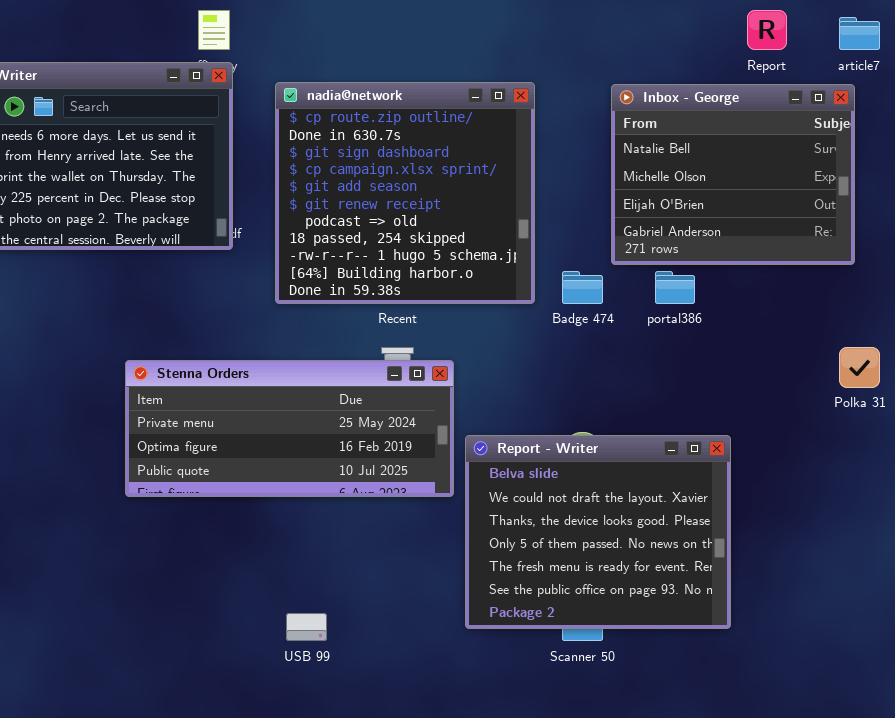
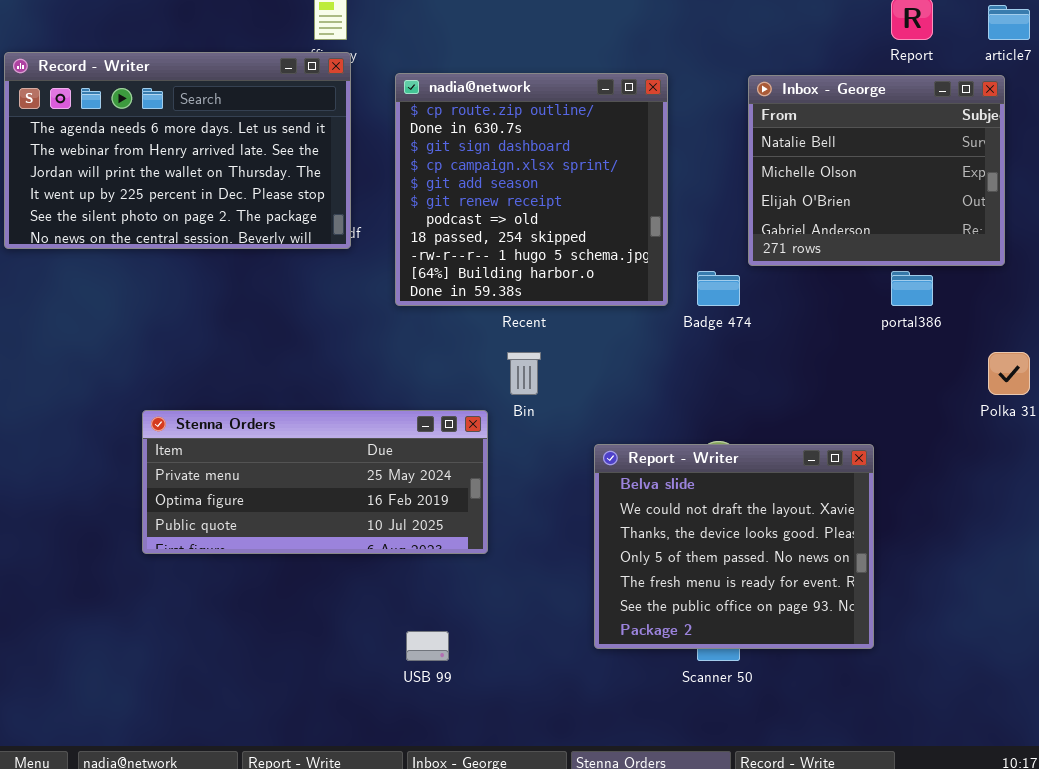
portal386: [655,271,695,304] -> [891,271,933,306], moved
Stenna Orders: [125,360,454,497] -> [142,410,488,554], moved

